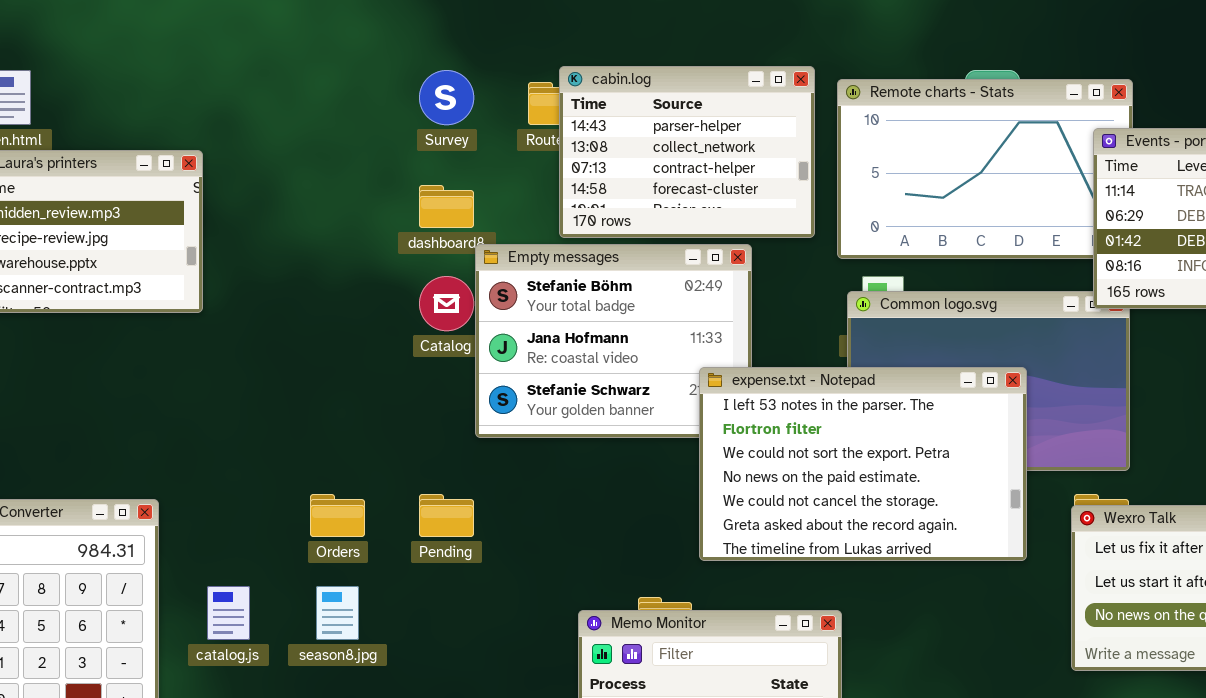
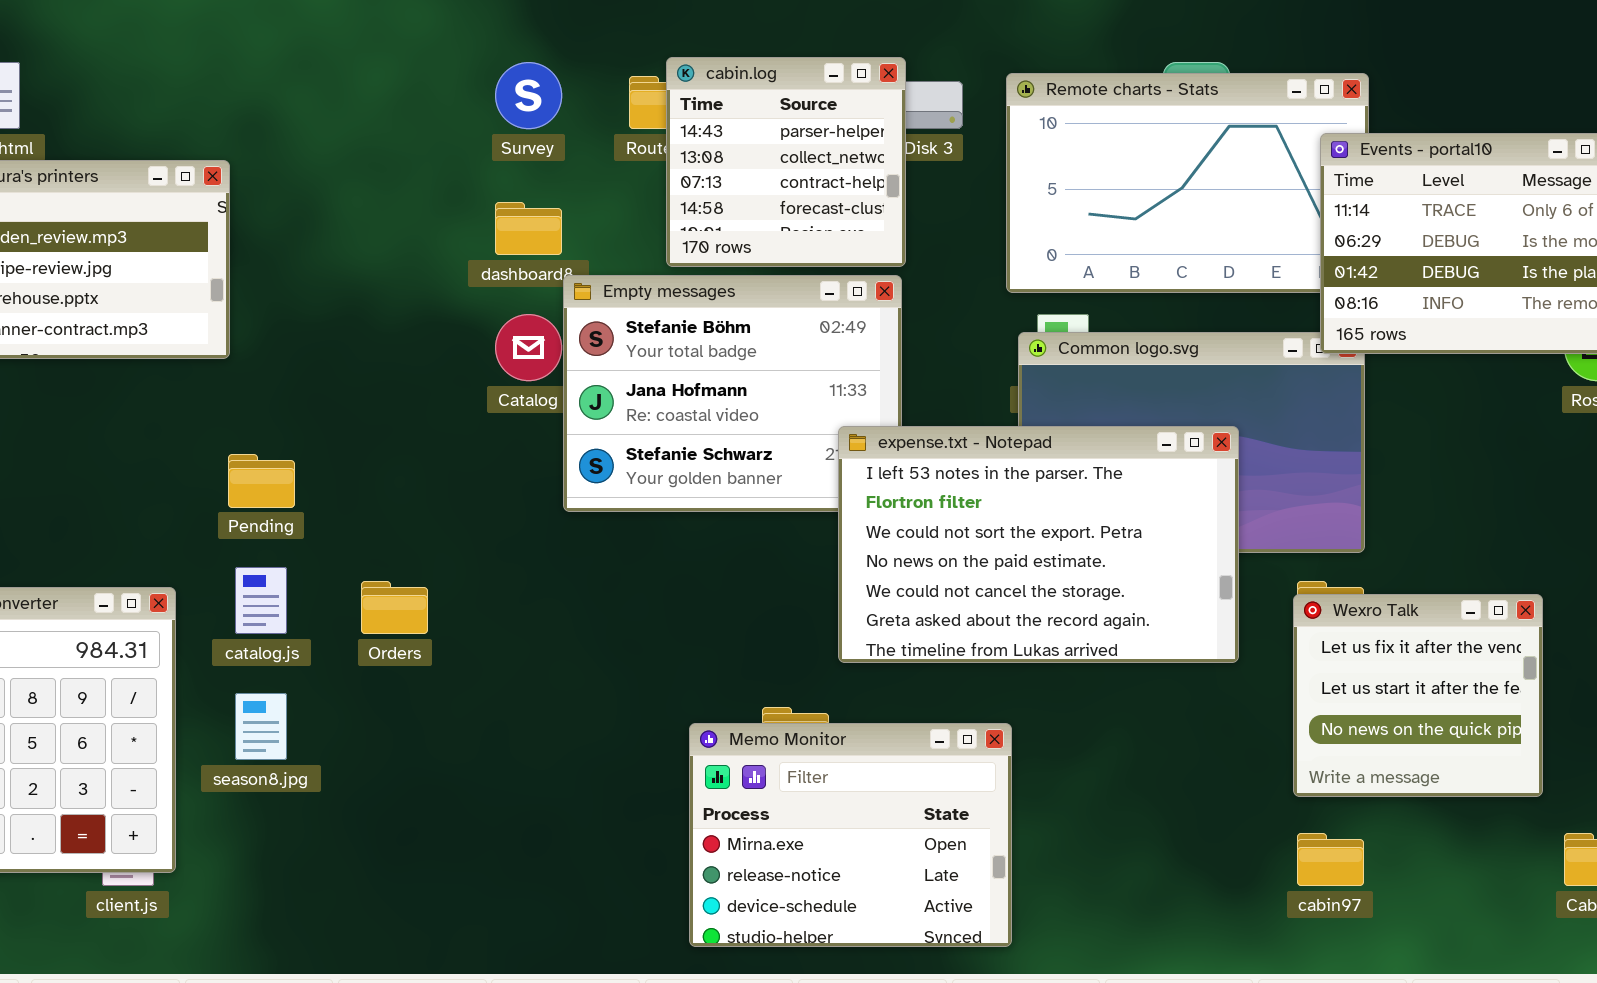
cabin.log: [559,66,815,238] -> [666,57,906,267], resized
Pending: [419,494,474,537] -> [228,454,295,508], moved
catalog.js: [207,586,250,640] -> [235,567,287,634], moved
season8.jpg: [316,586,359,640] -> [235,693,287,760], moved

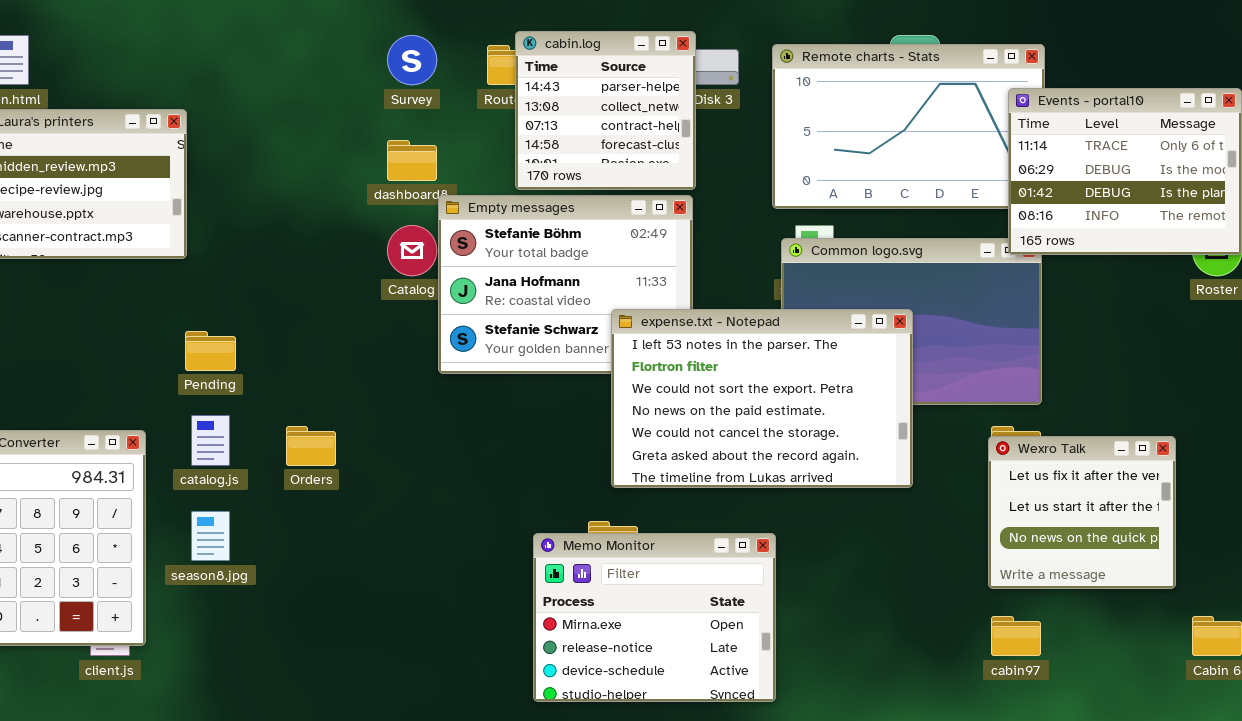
expense.txt - Notepad: [838,426,1239,663] -> [611,309,913,488], moved

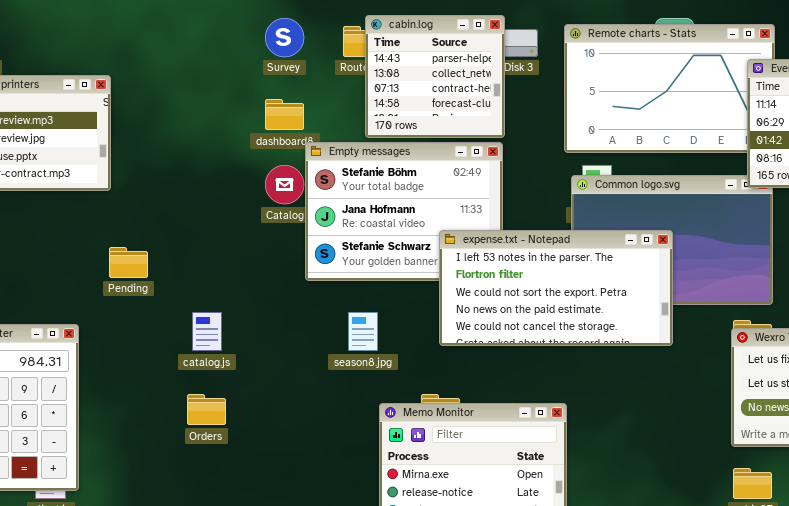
expense.txt - Notepad: [611,309,913,488] -> [439,230,673,346], resized
catalog.js: [191,415,230,466] -> [192,312,222,351], moved
Orders: [286,426,336,466] -> [187,394,226,425], moved
season8.jpg: [191,511,230,561] -> [348,312,378,351], moved

